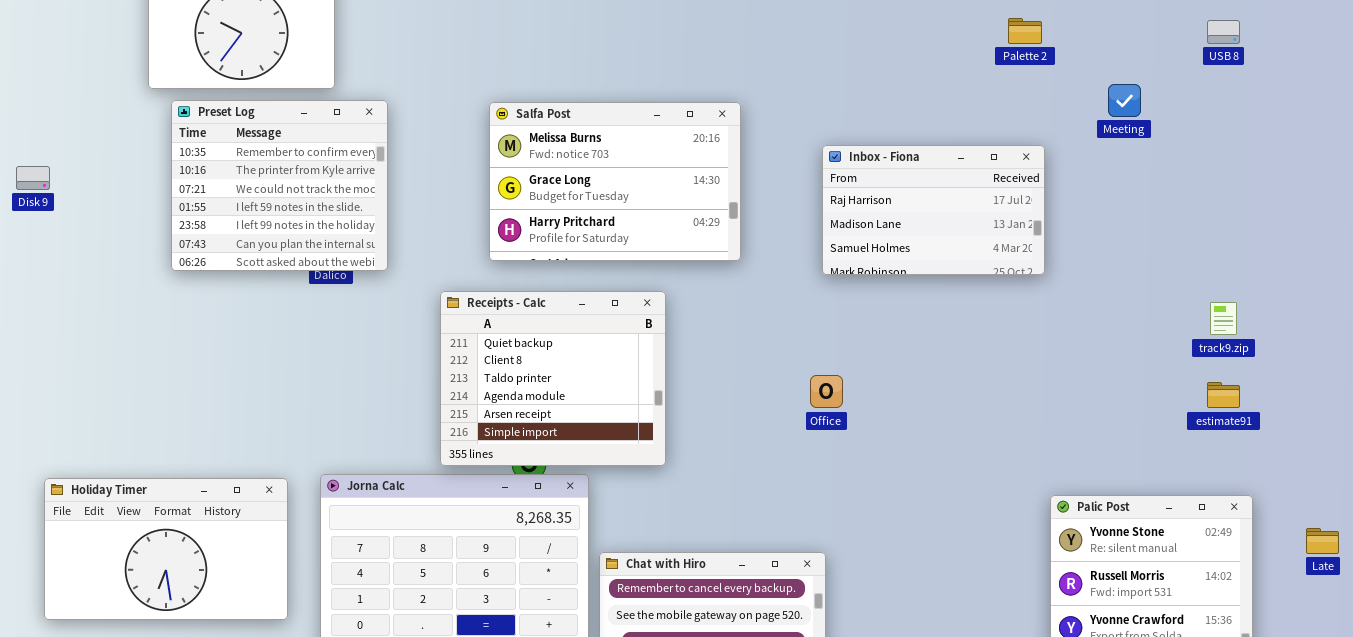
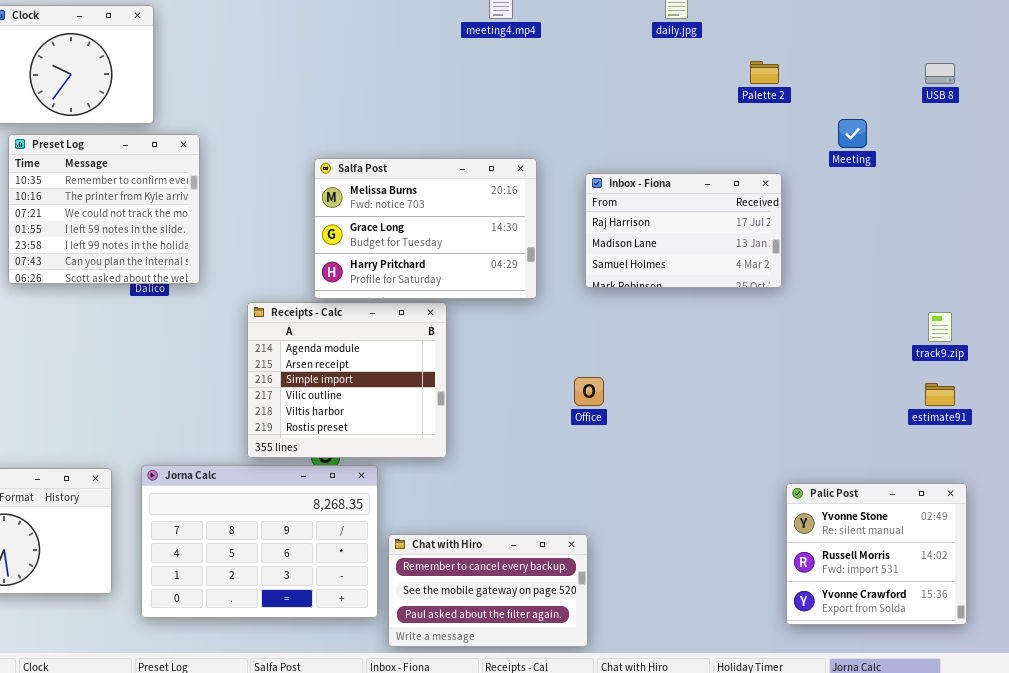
Salfa Post: [489,102,741,261] -> [314,158,537,299], moved
Receipts - Calc: [440,291,666,466] -> [247,302,447,458], scrolled down 3 rows

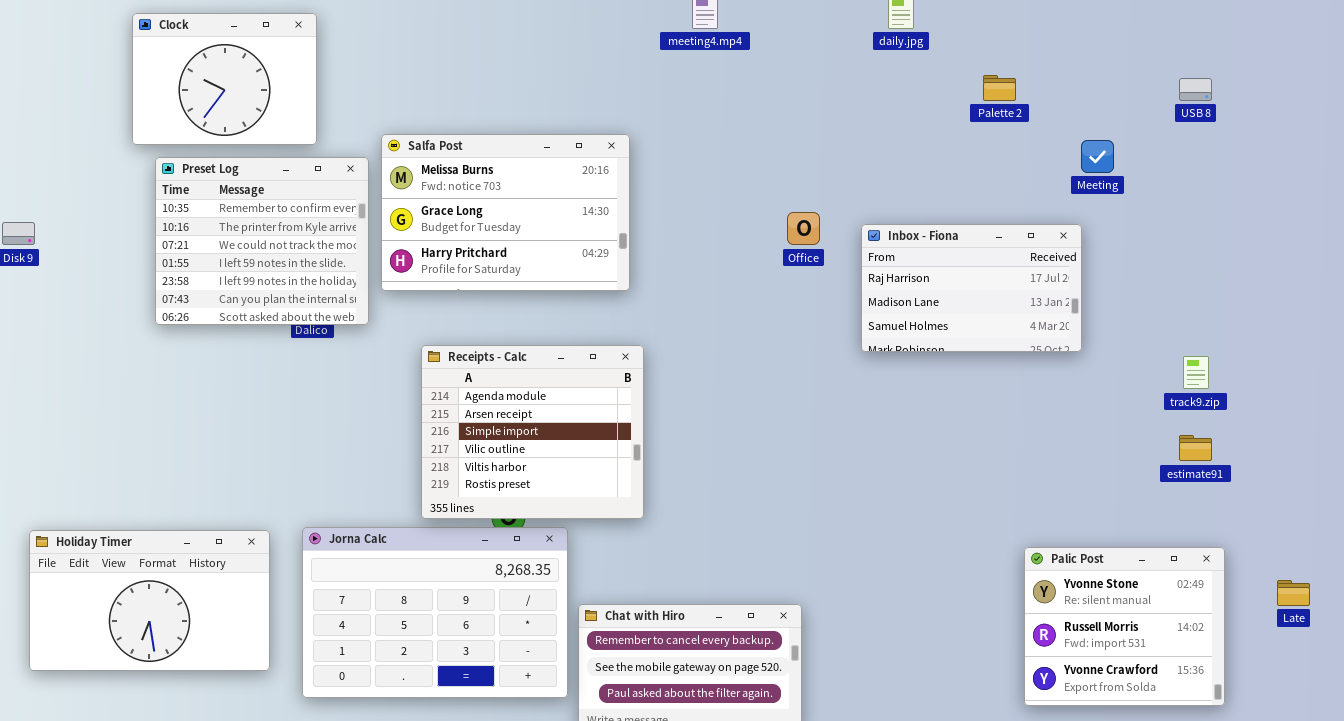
Salfa Post: [314,158,537,299] -> [381,134,630,291], moved
Inbox - Fiona: [585,173,782,288] -> [861,224,1082,352], moved
Office: [574,377,604,406] -> [787,212,820,245], moved

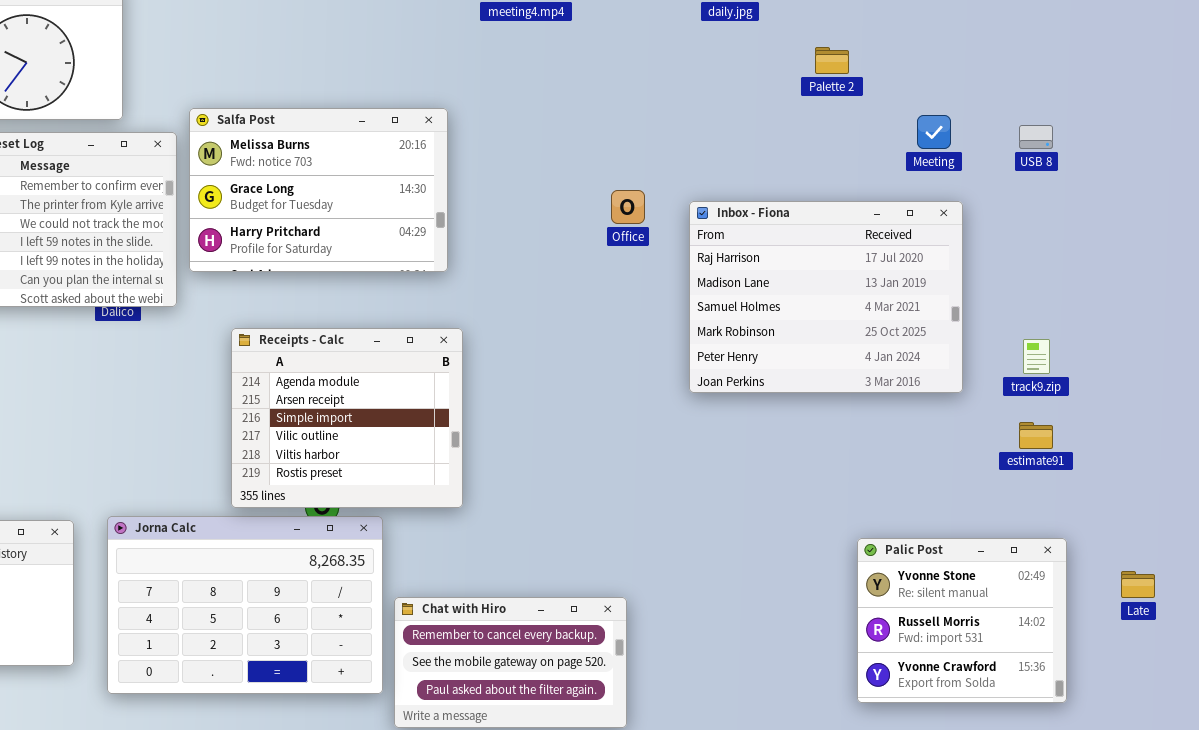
USB 8: [1179,78,1212,101] -> [1019,125,1053,149], moved
Inbox - Fiona: [861,224,1082,352] -> [689,201,963,393], resized

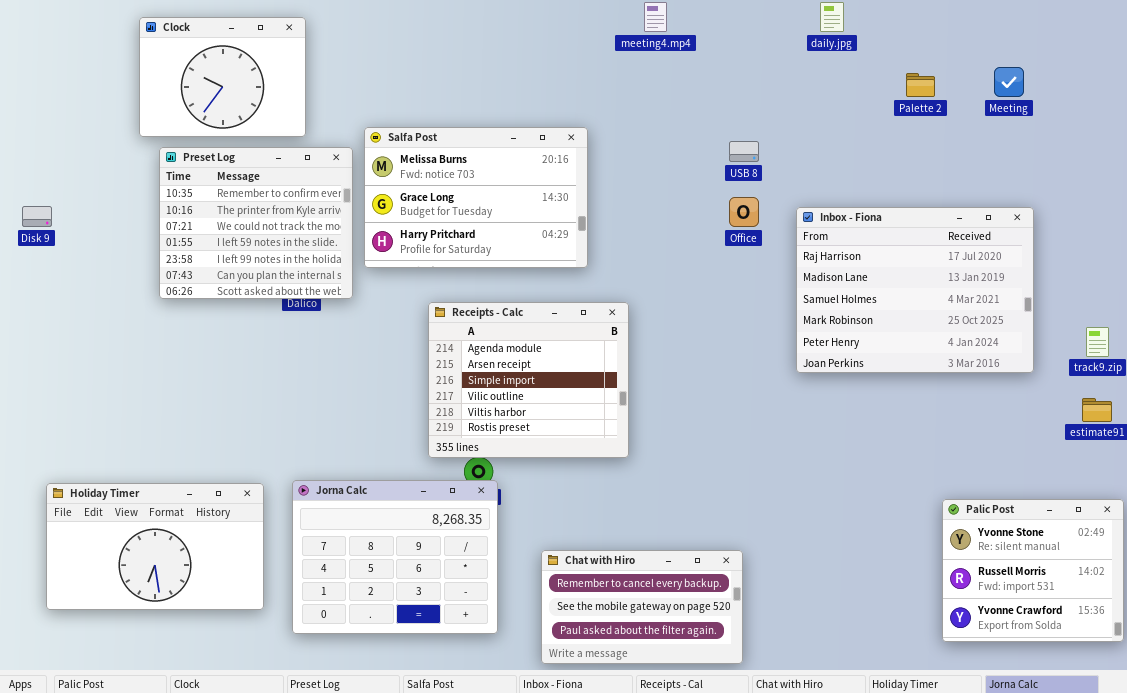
Meeting: [917,115,951,149] -> [994,67,1024,97], moved
USB 8: [1019,125,1053,149] -> [729,141,759,162], moved
Receipts - Calc: [231,328,463,508] -> [428,302,629,458], moved
Jorna Calc: [107,516,383,694] -> [292,480,498,634], resized

